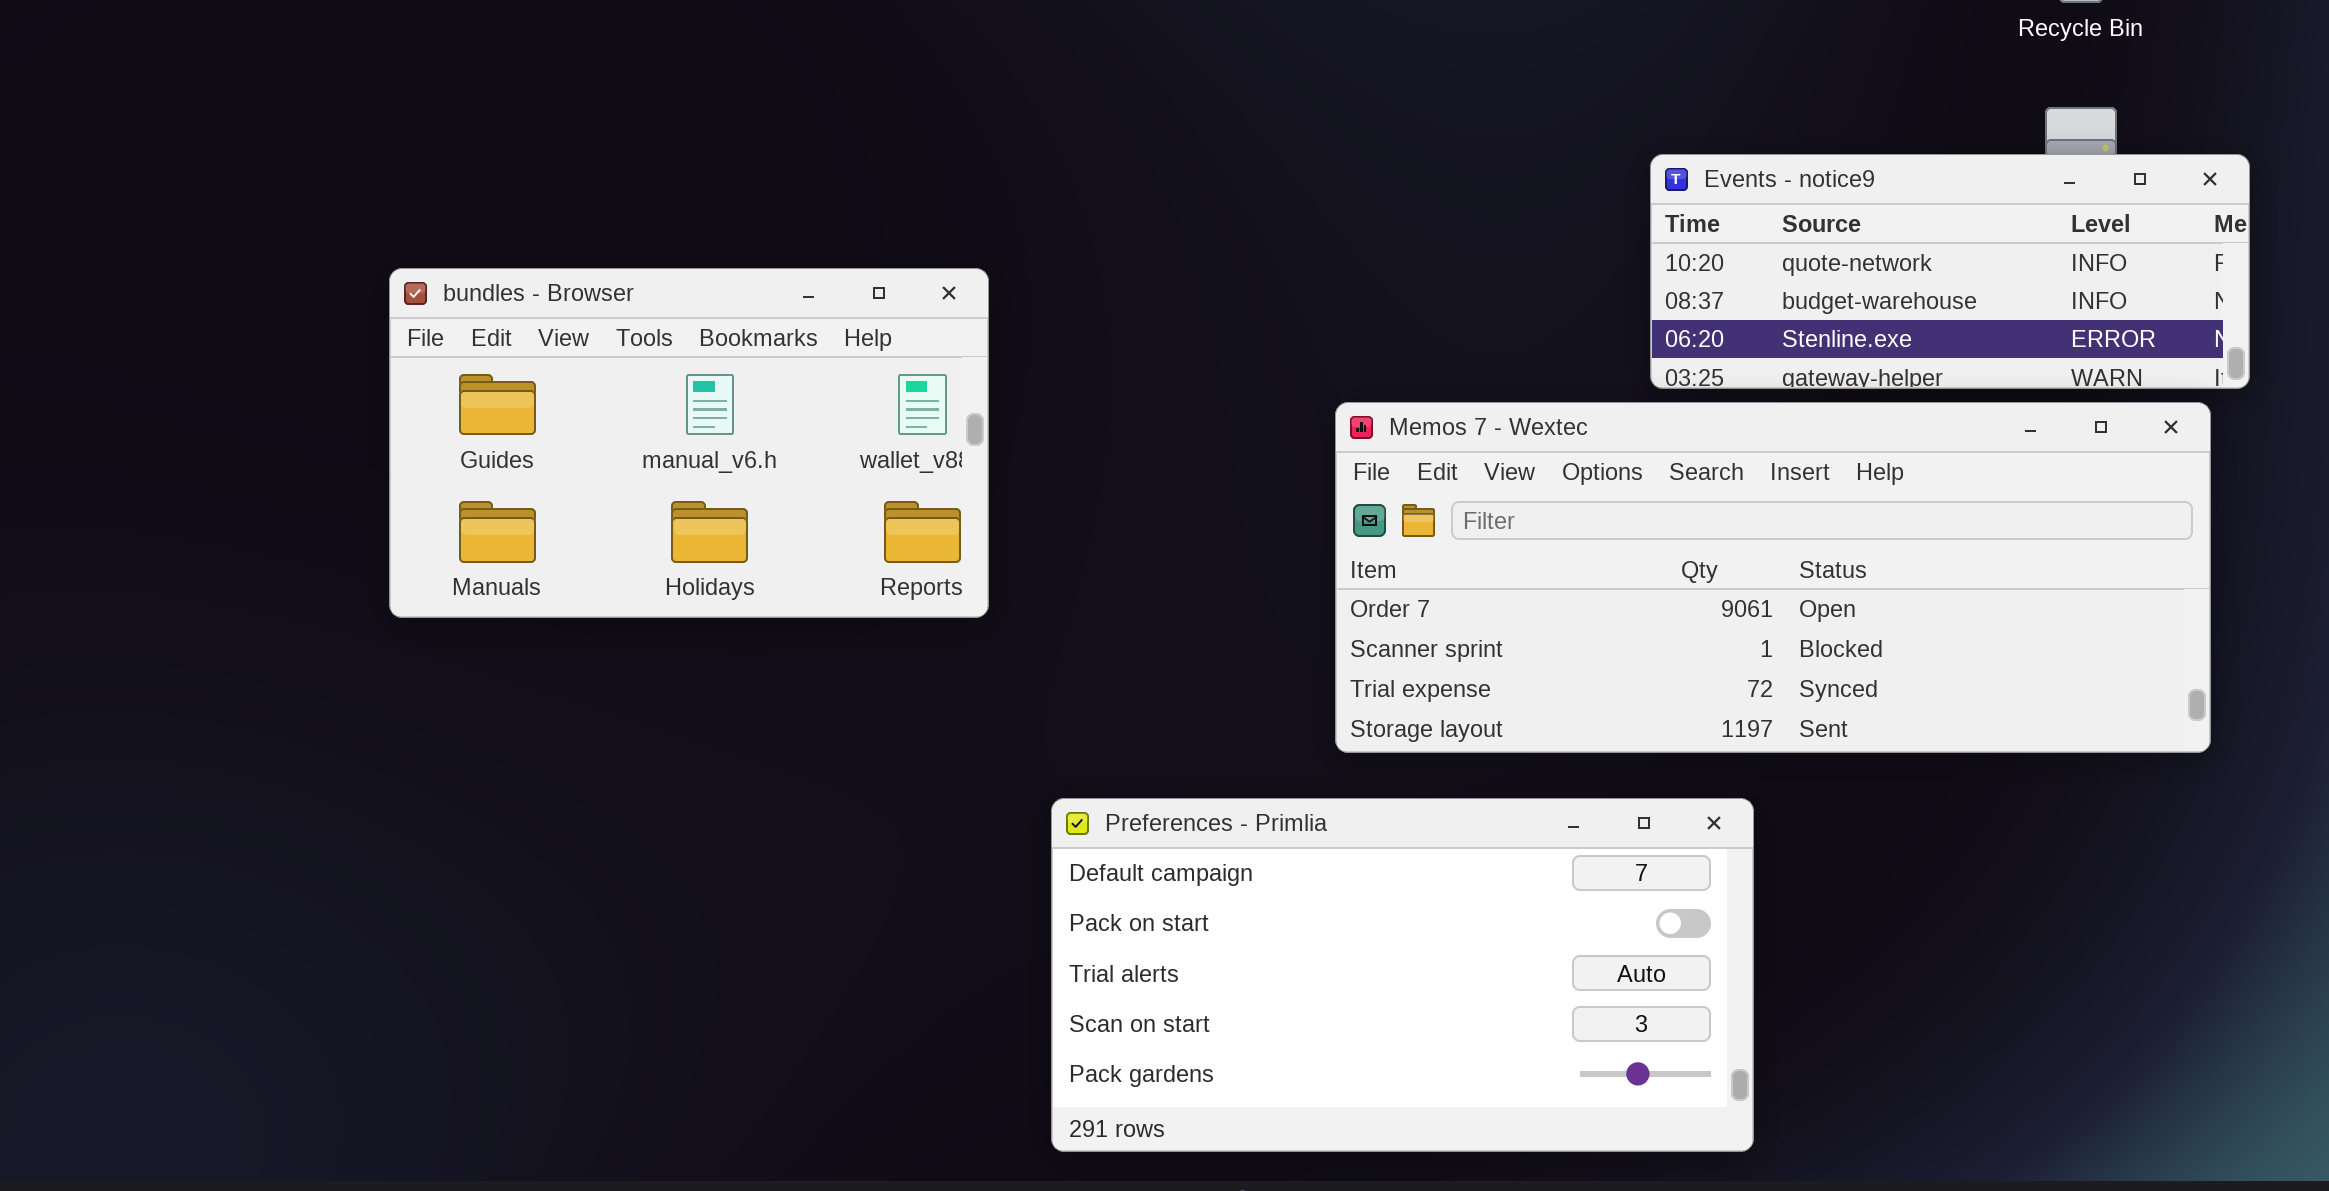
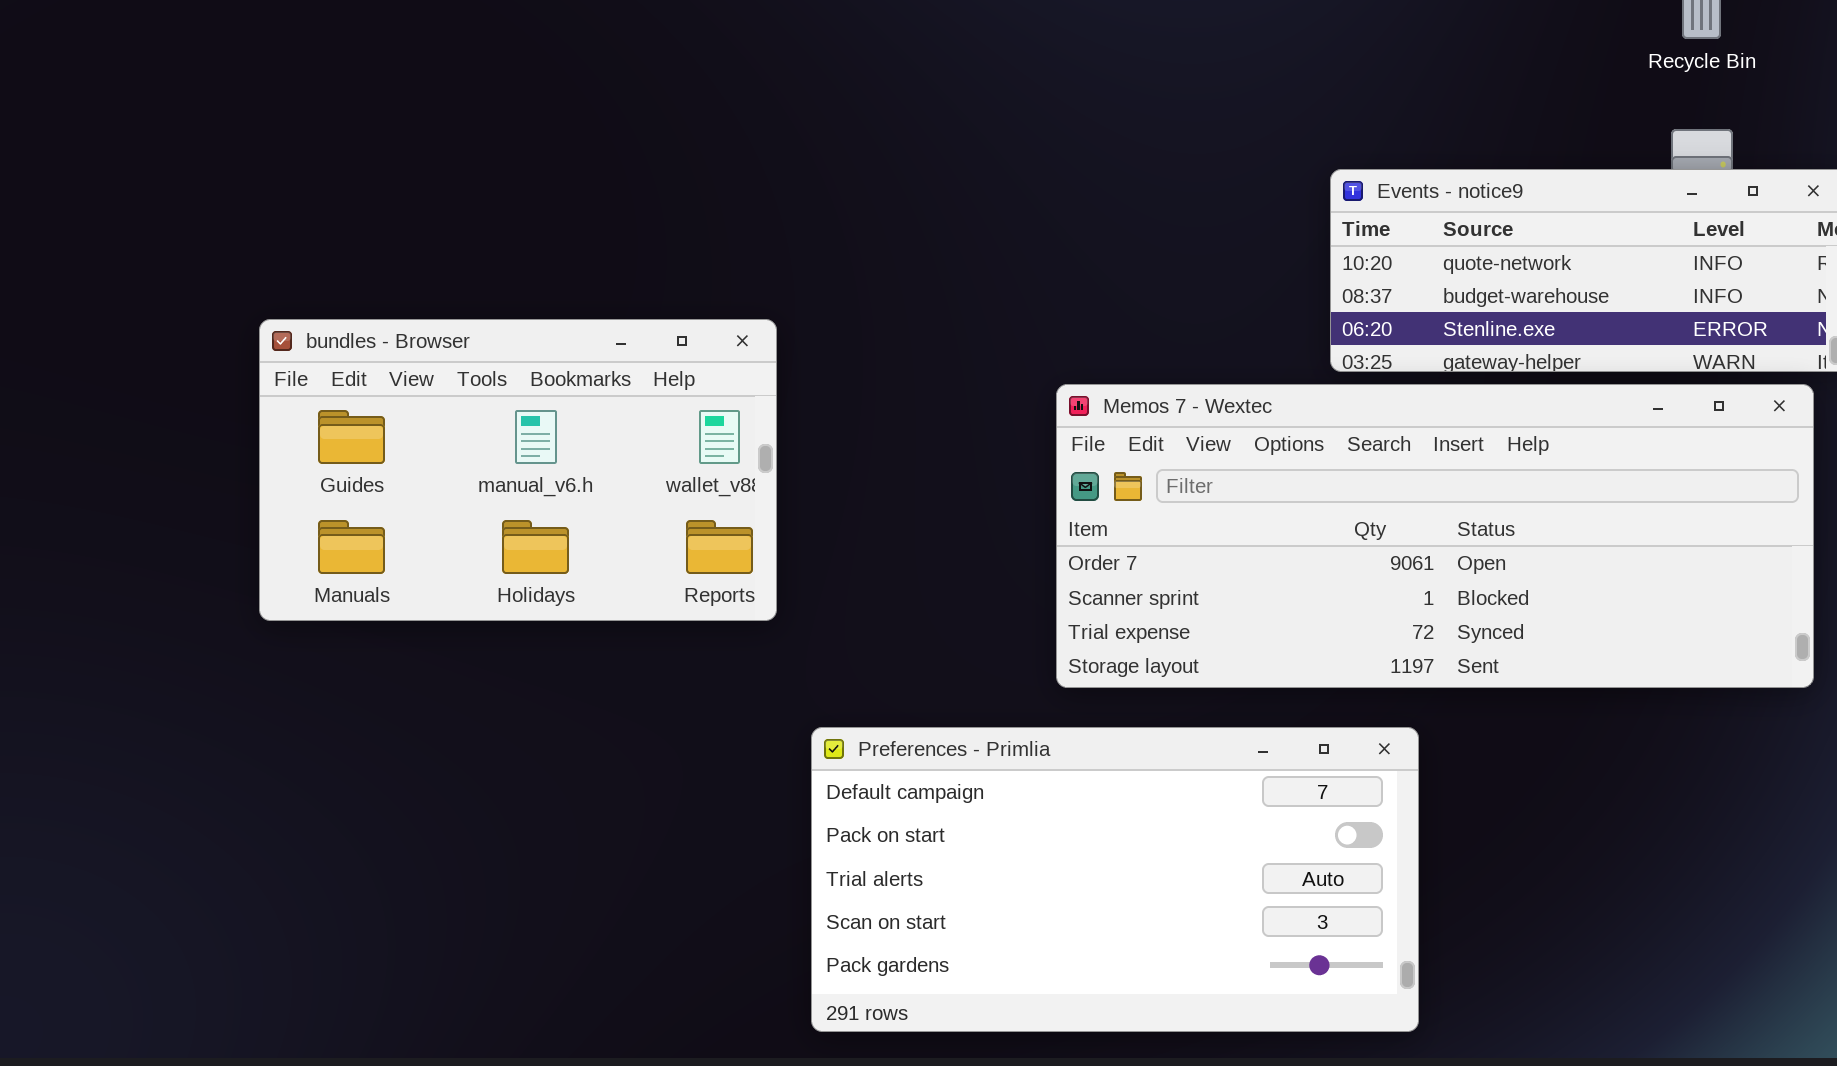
bundles - Browser: [389,268,989,618] -> [259,319,777,621], moved

